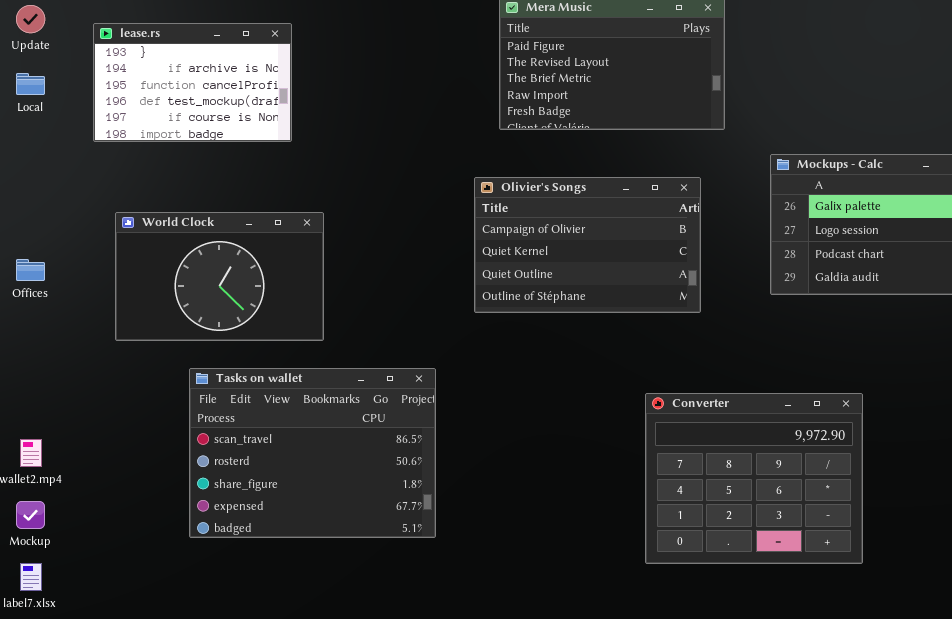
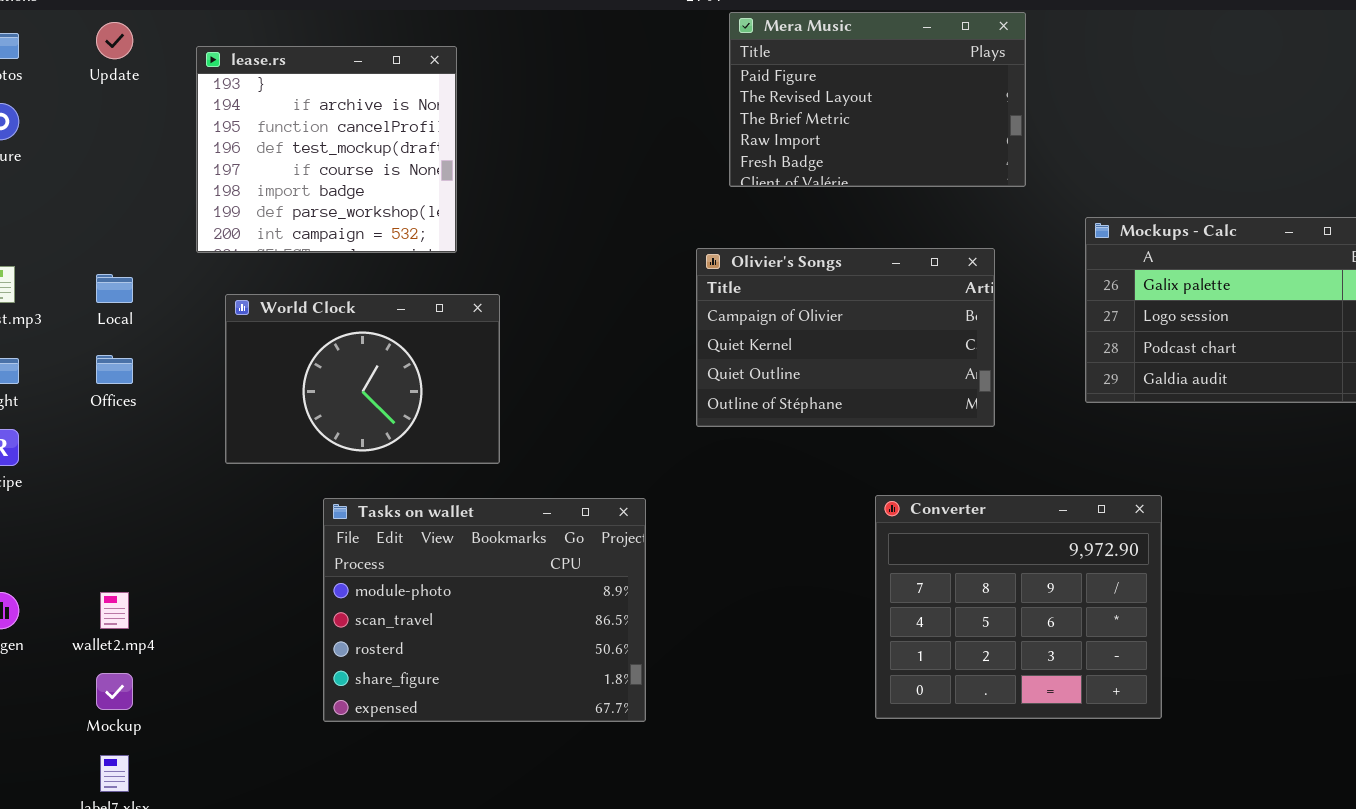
lease.rs: [93,23,292,142] -> [196,46,457,253], resized
Local: [16,73,45,95] -> [96,274,133,303], moved
Tasks on wallet: [189,368,436,538] -> [323,498,646,722], scrolled up 1 row
Converter: [645,393,863,564] -> [875,495,1162,719], moved

